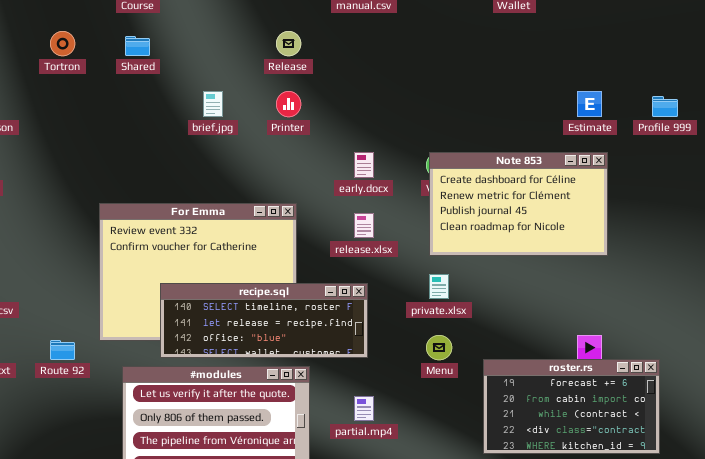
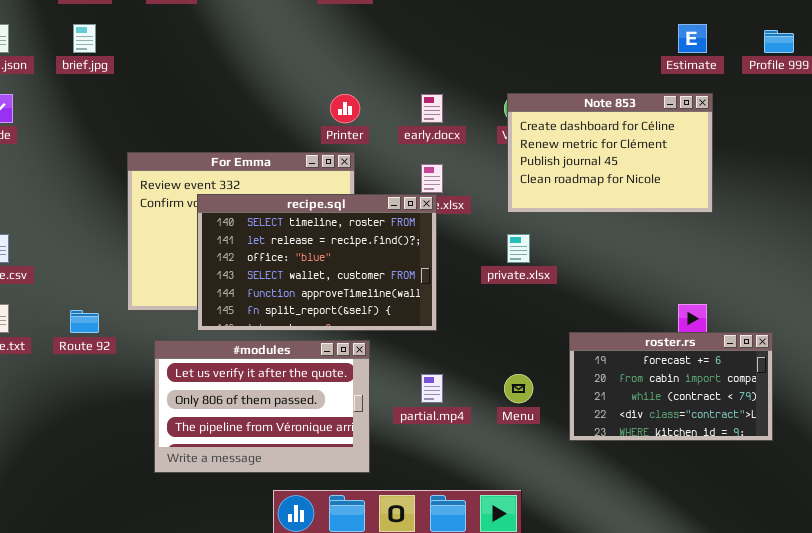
brief.jpg: [203,91,223,117] -> [73,24,96,53], moved
Printer: [276,91,301,117] -> [330,94,360,123], moved
recipe.sql: [160,283,368,358] -> [197,194,437,331], resized
Menu: [426,335,452,360] -> [504,374,533,403], moved

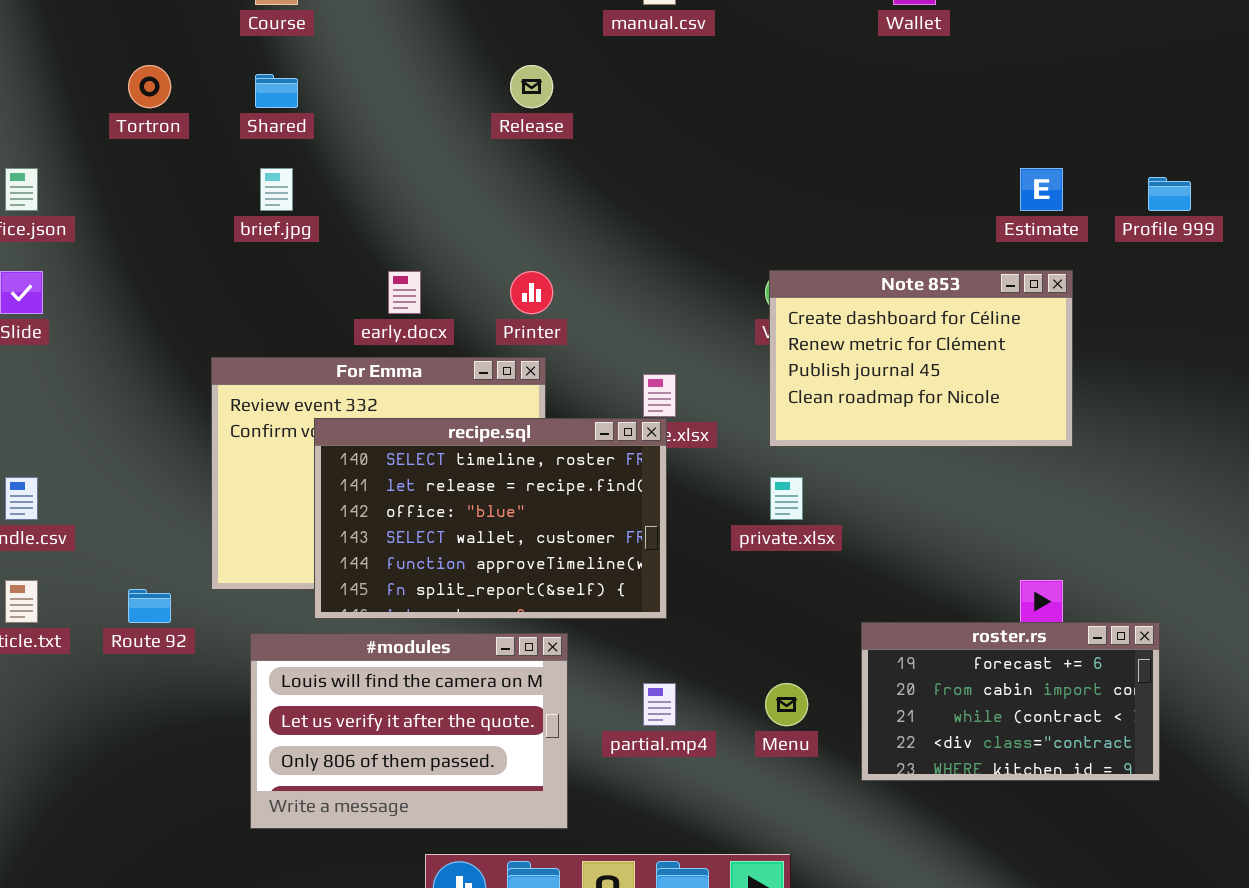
brief.jpg: [73,24,96,53] -> [260,168,293,211], moved
early.docx: [421,94,443,123] -> [388,271,421,314], moved
#modules: [154,340,370,473] -> [250,633,568,829], scrolled up 1 row

